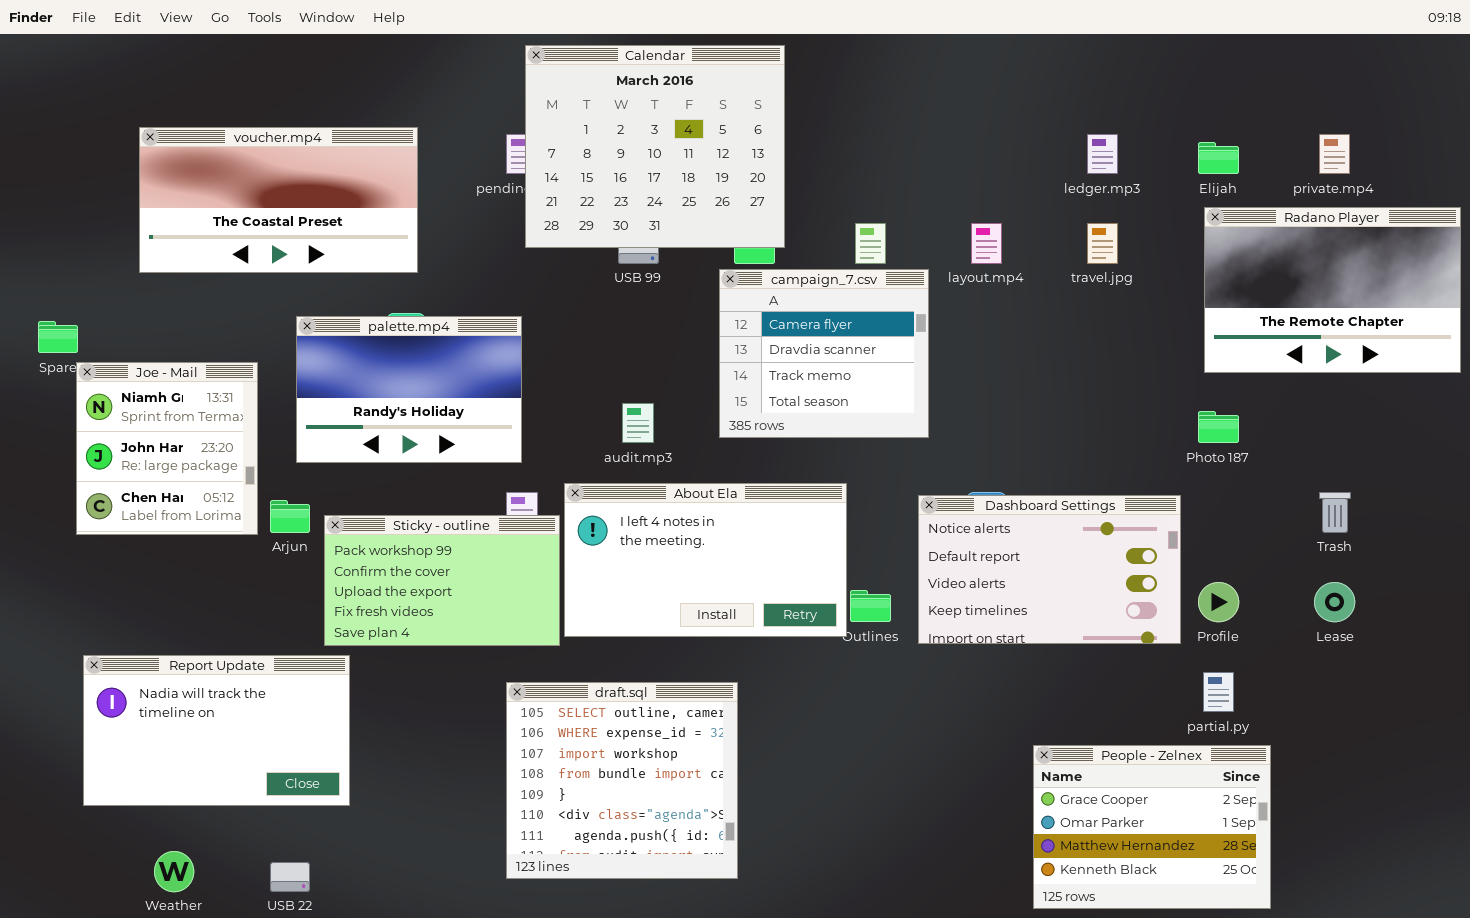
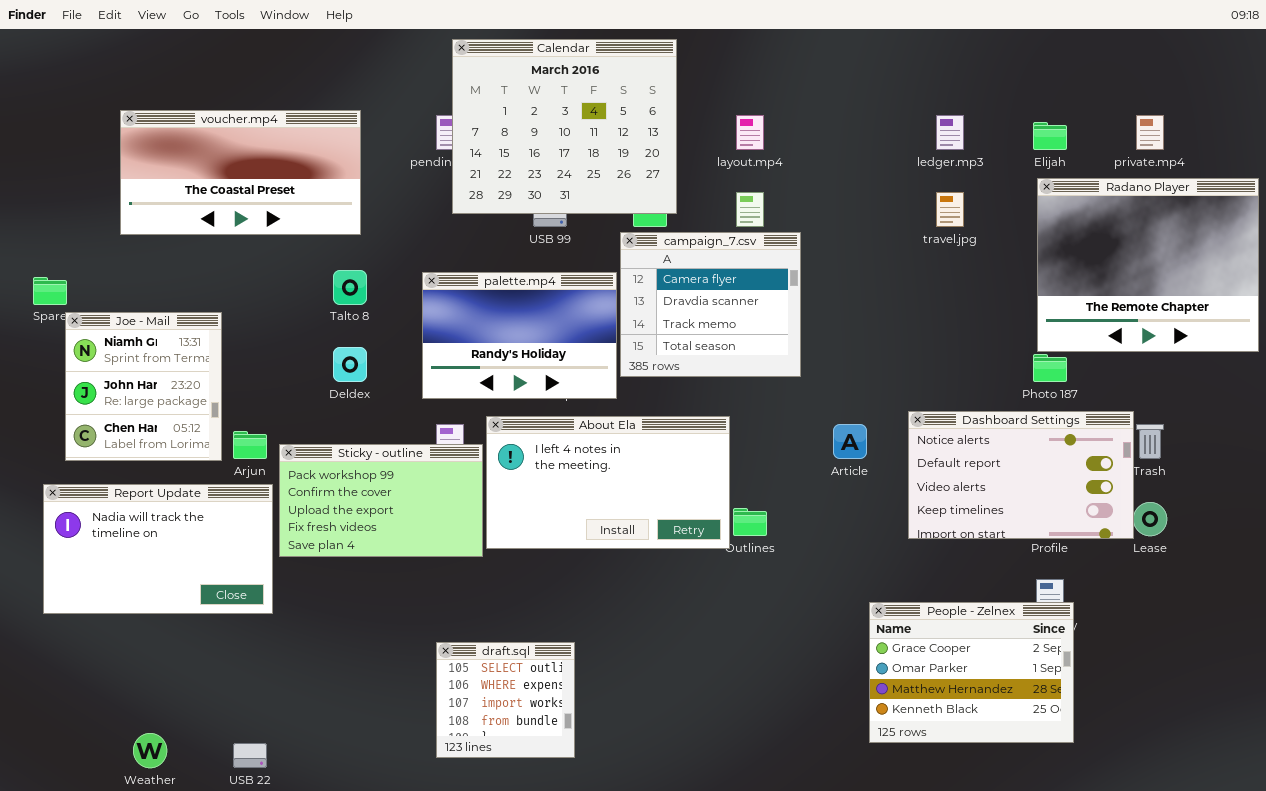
Radano Player: [1204,207,1461,373] -> [1037,178,1259,352], resized
layout.mp4: [971,223,1002,264] -> [736,115,764,150], moved
palette.mp4: [296,316,522,463] -> [422,272,617,399], moved
Dashboard Settings: [918,495,1181,644] -> [908,411,1134,539], moved
Report Update: [83,655,350,806] -> [43,484,273,614], moved
draft.sql: [506,682,738,879] -> [436,642,575,758], resized
People - Zelnex: [1033,745,1271,909] -> [869,602,1074,743], moved

